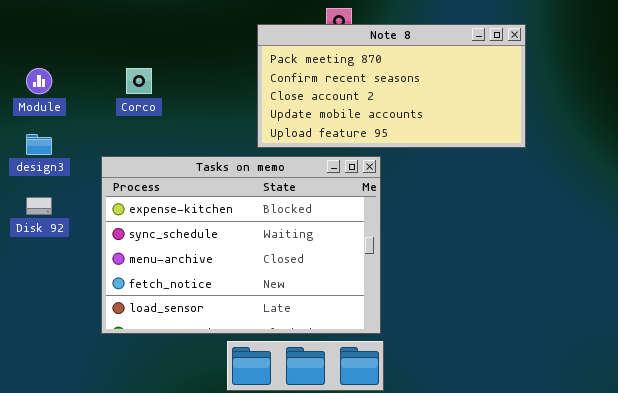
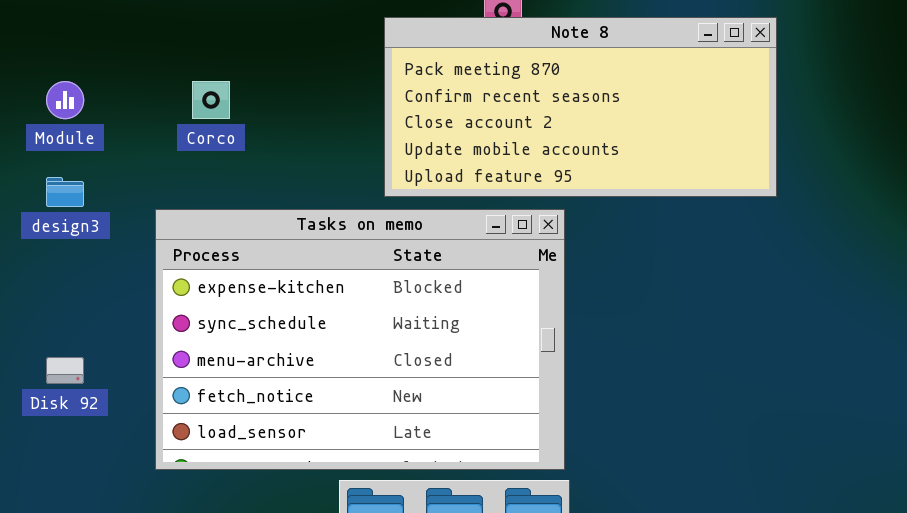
Disk 92: [26,197,52,215] -> [46,357,84,384], moved

